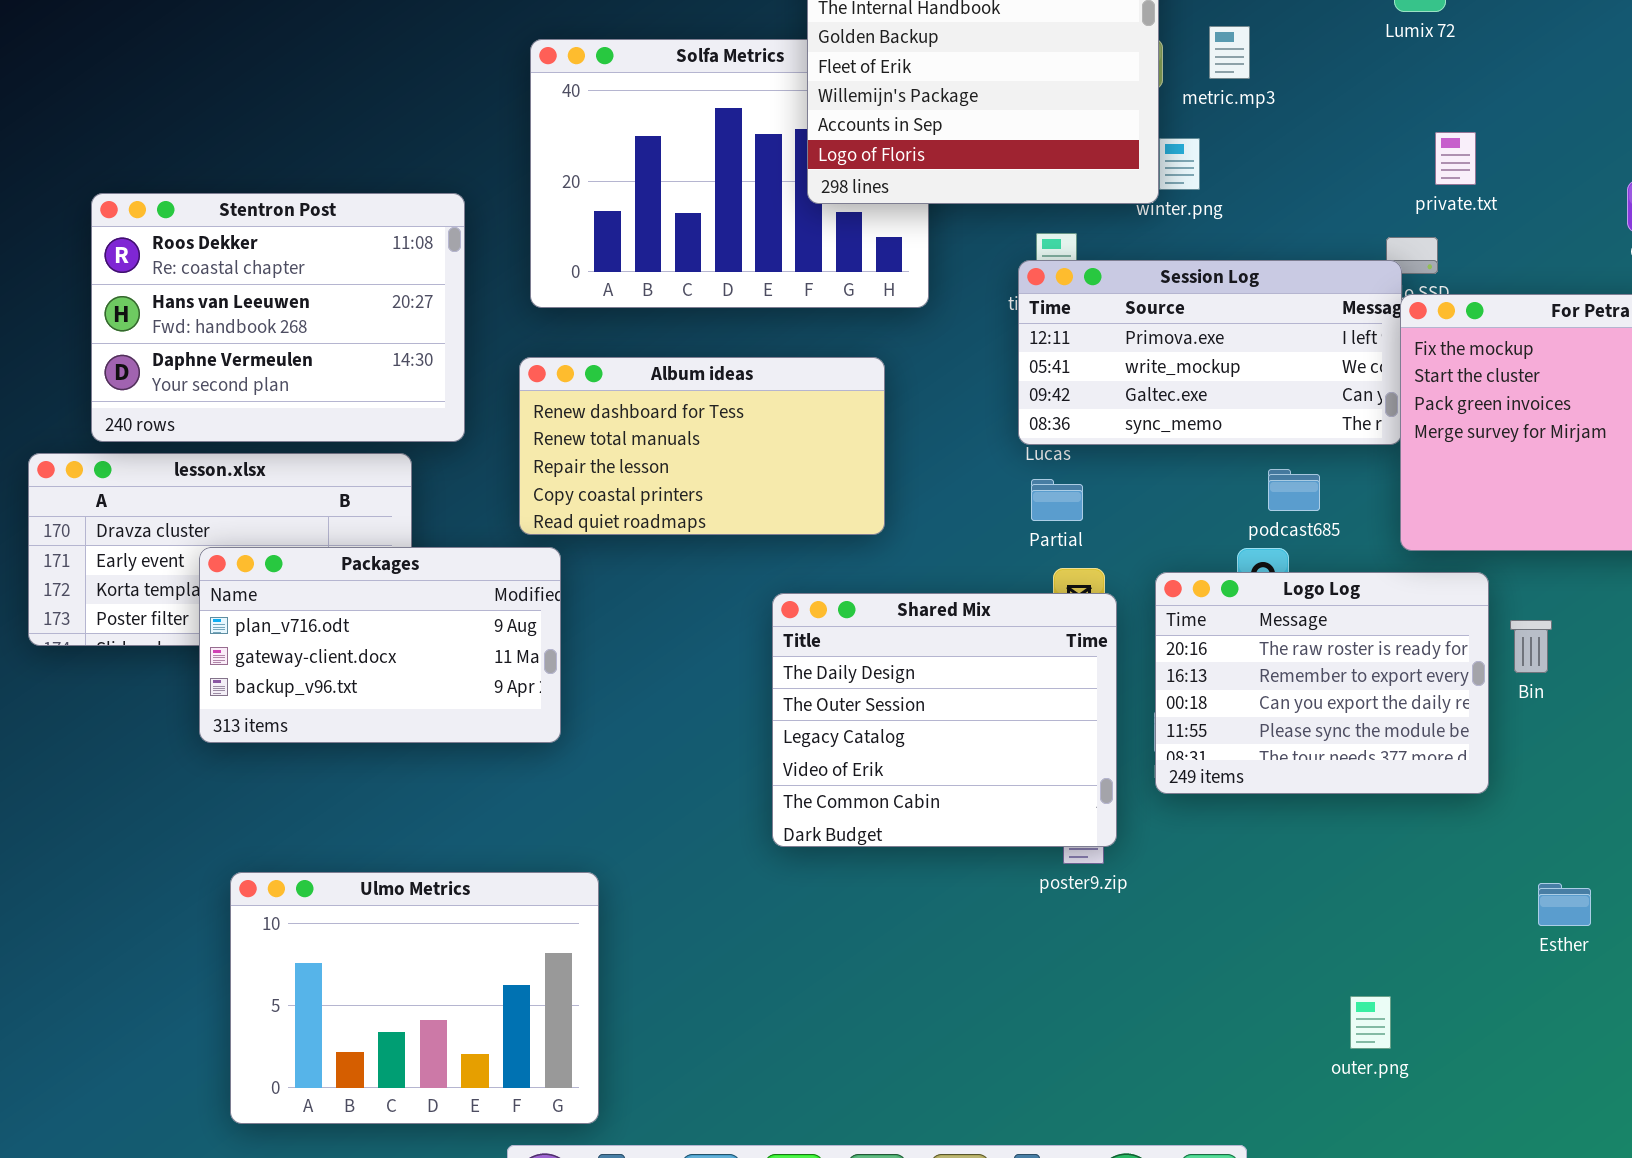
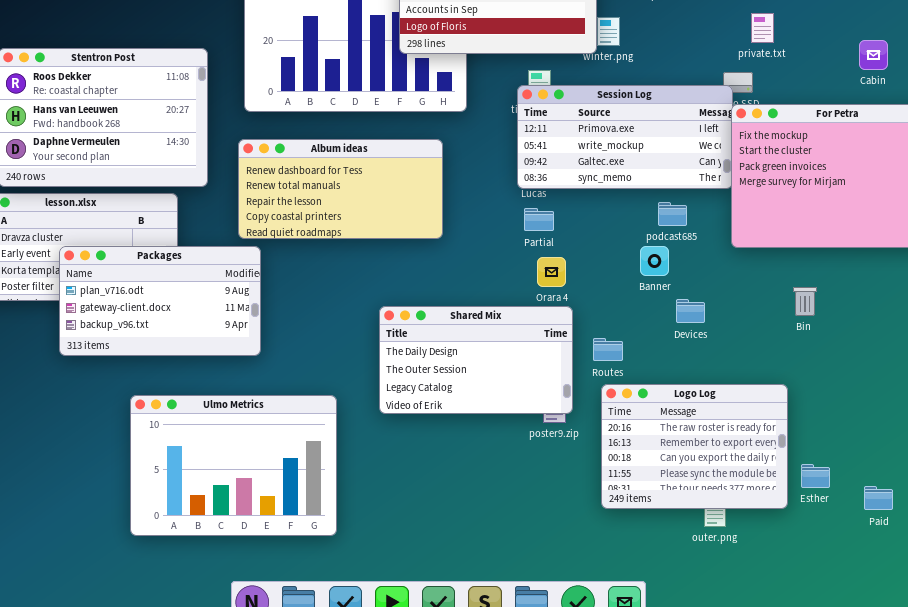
Logo Log: [1155,572,1489,794] -> [601,384,788,509], moved
Shared Mix: [772,593,1117,847] -> [379,306,573,414], resized
Ulmo Metrics: [230,872,599,1124] -> [130,395,337,536], moved
Esther: [1538,883,1591,926] -> [801,464,830,488], moved

